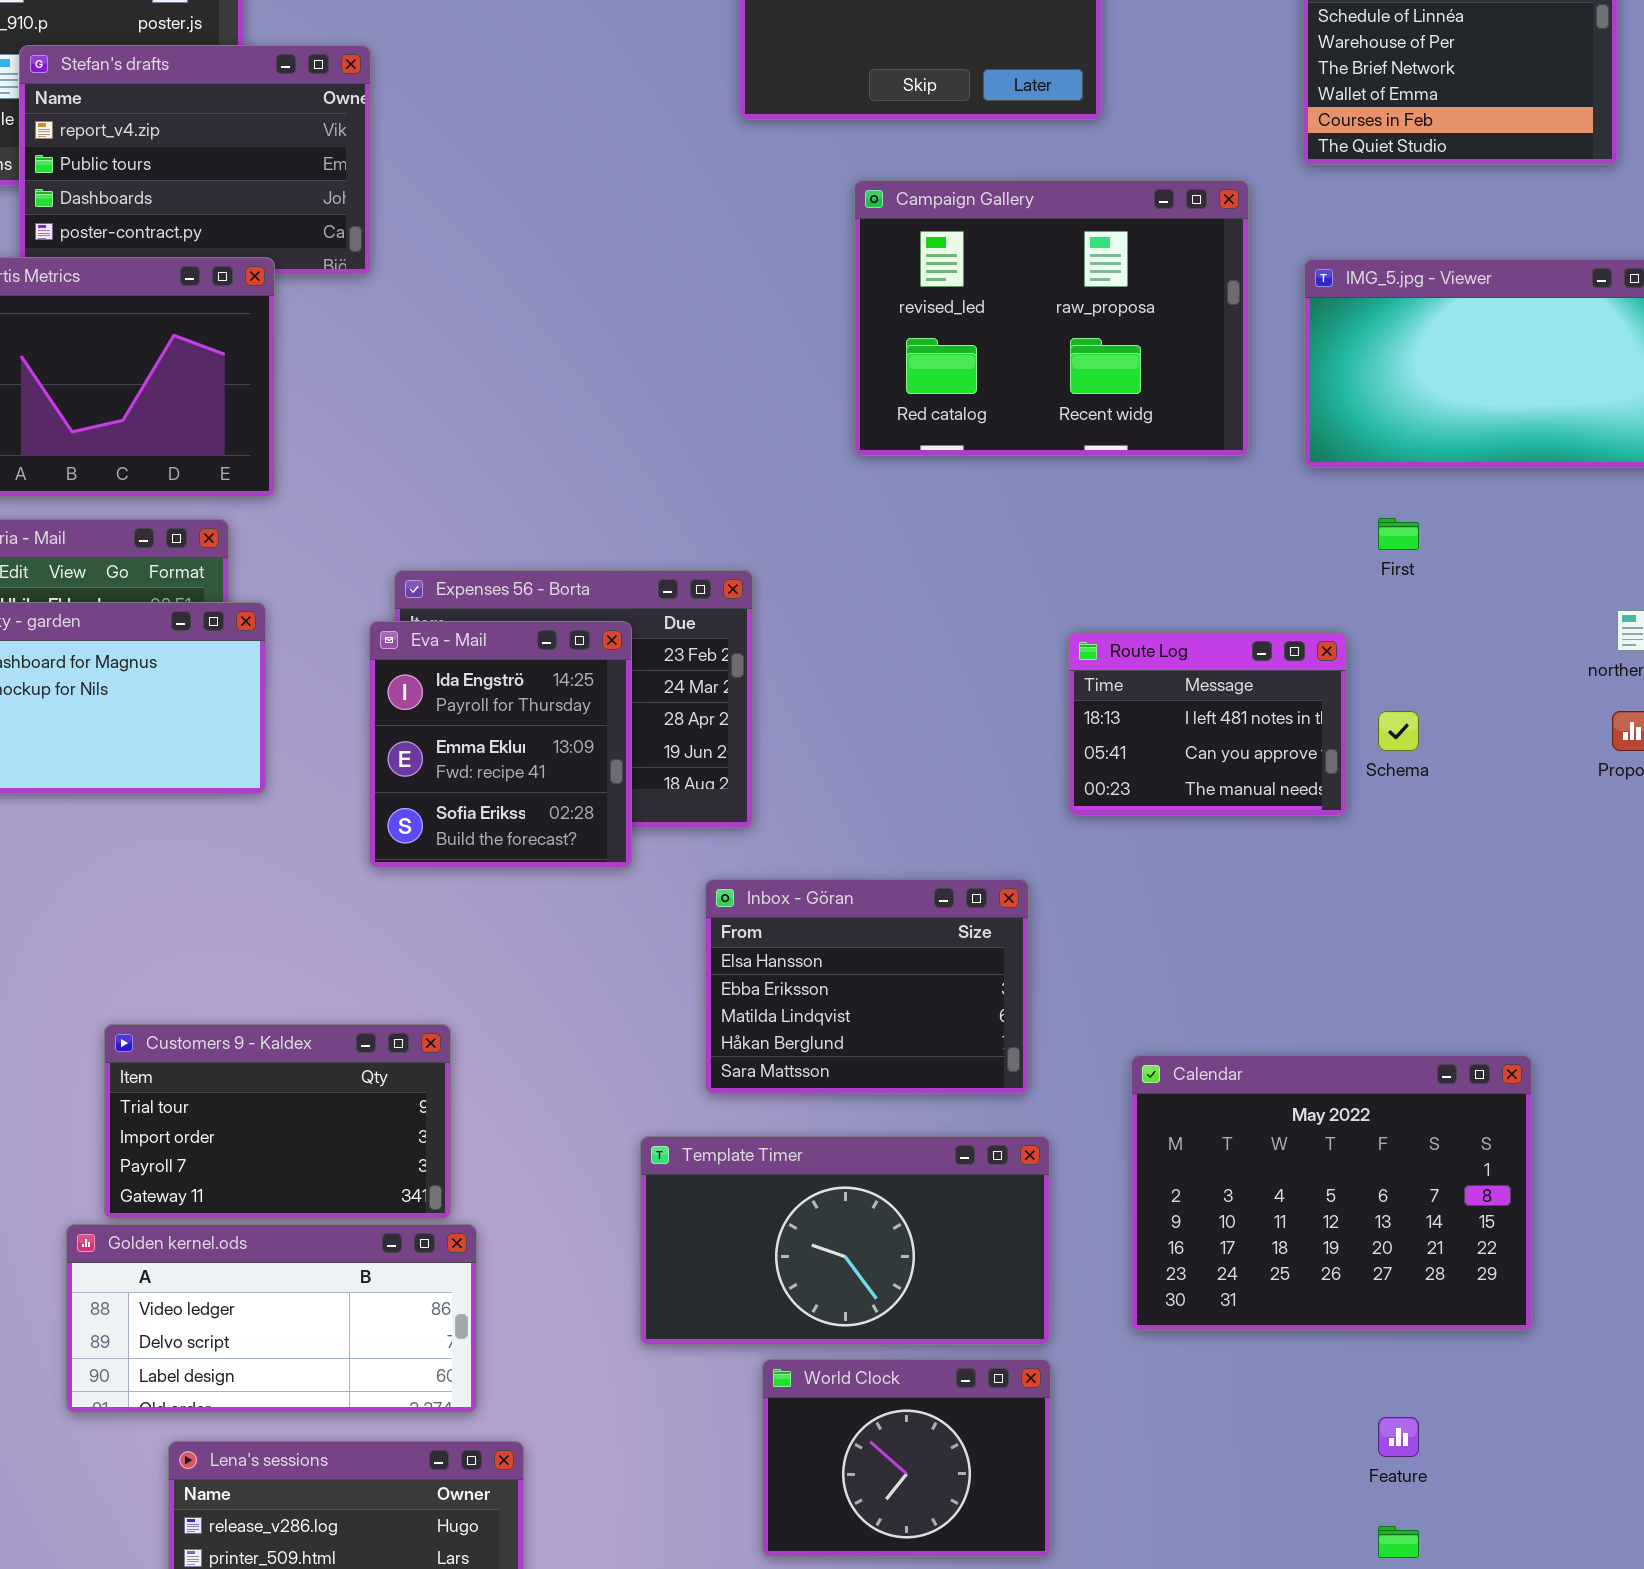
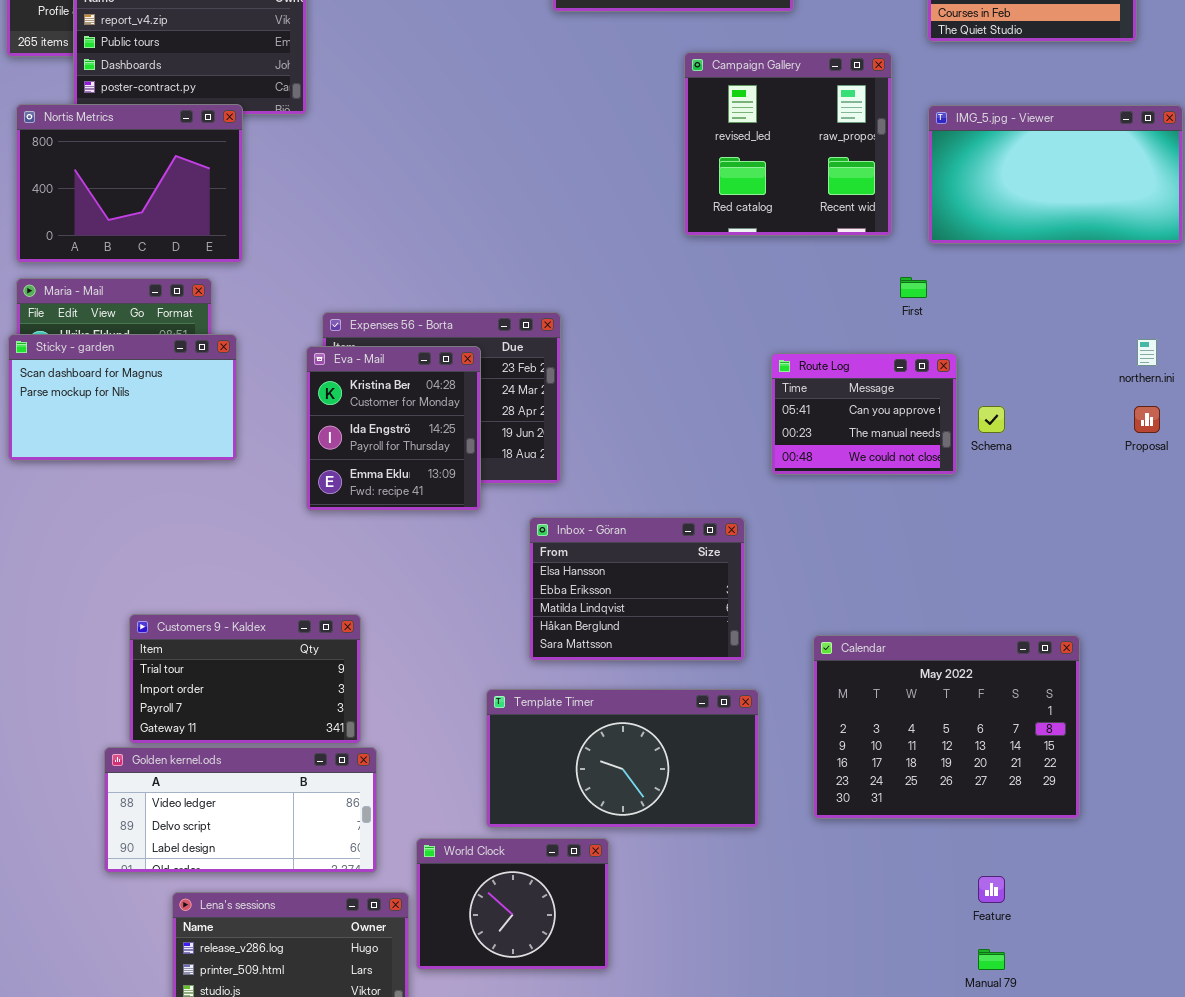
Campaign Gallery: [854,180,1249,456] -> [684,52,892,236], resized
First: [1378,518,1419,550] -> [900,277,927,298], moved
Eva - Mail: [369,621,632,868] -> [306,346,481,511], scrolled up 1 row
Route Log: [1068,632,1347,816] -> [771,353,957,475], scrolled down 1 row
World Clock: [762,1359,1051,1557] -> [416,838,609,970], moved

